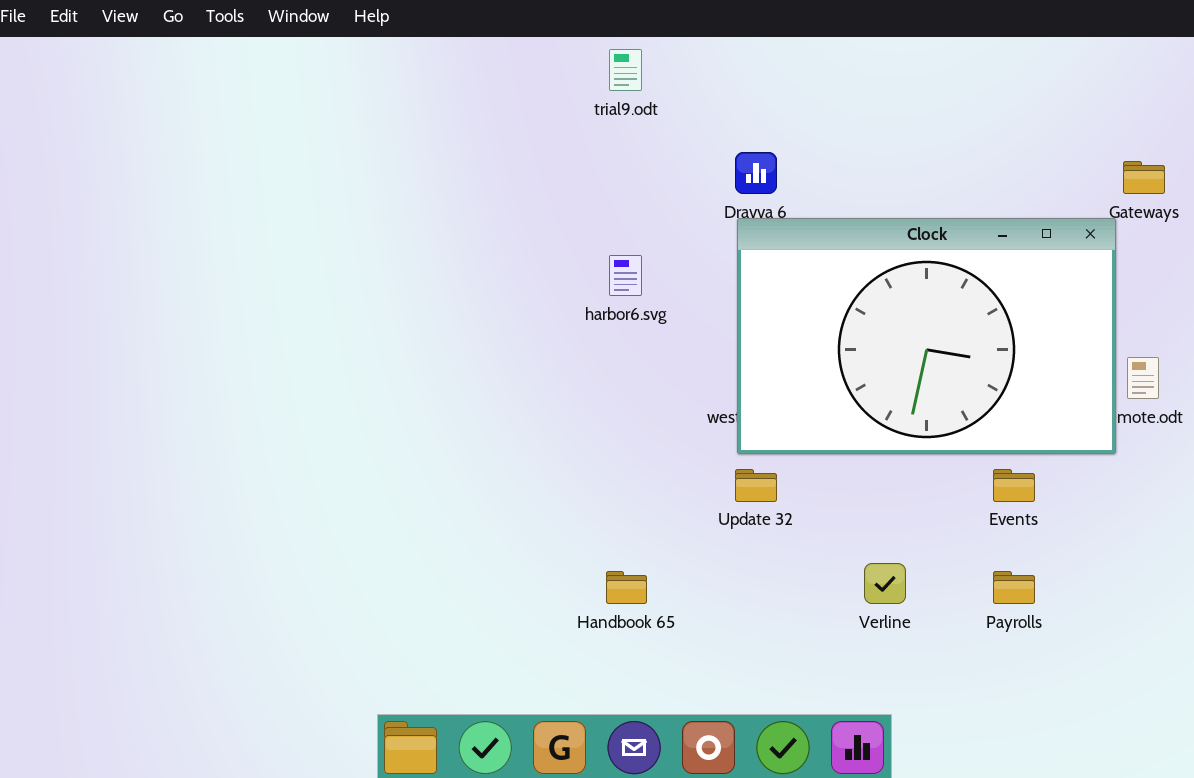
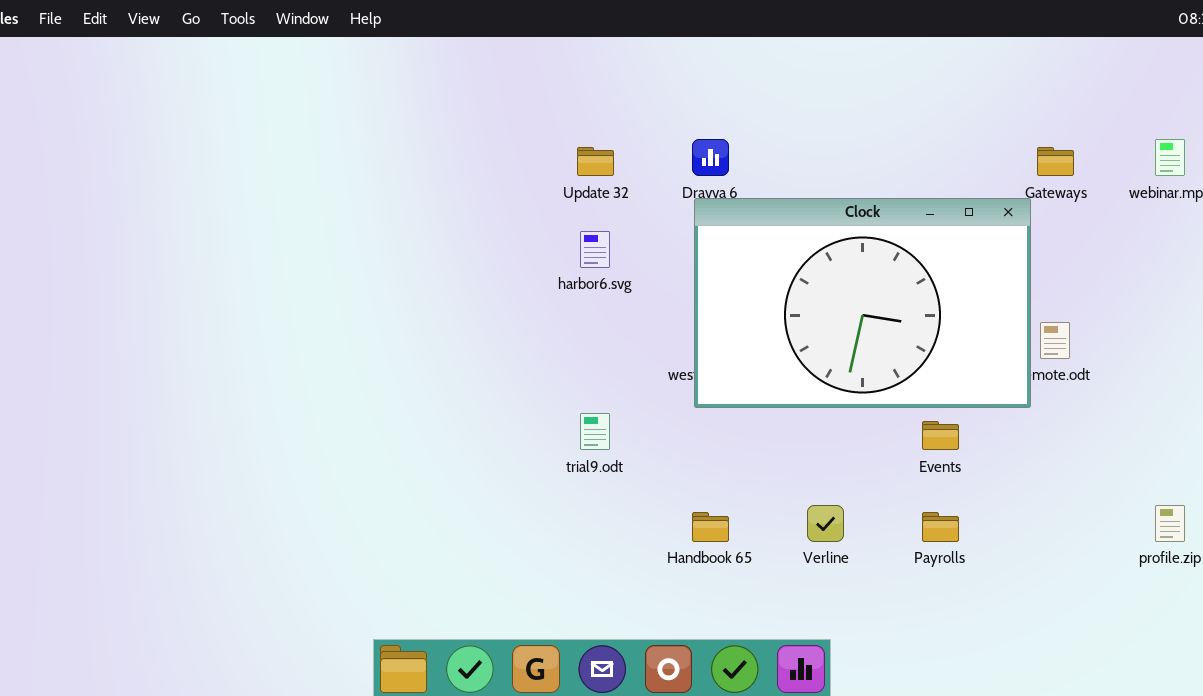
trial9.odt: [609,49,642,91] -> [580,413,610,450], moved
Update 32: [735,469,777,502] -> [577,147,614,176], moved
Handbook 65: [606,571,647,604] -> [692,512,729,542], moved

